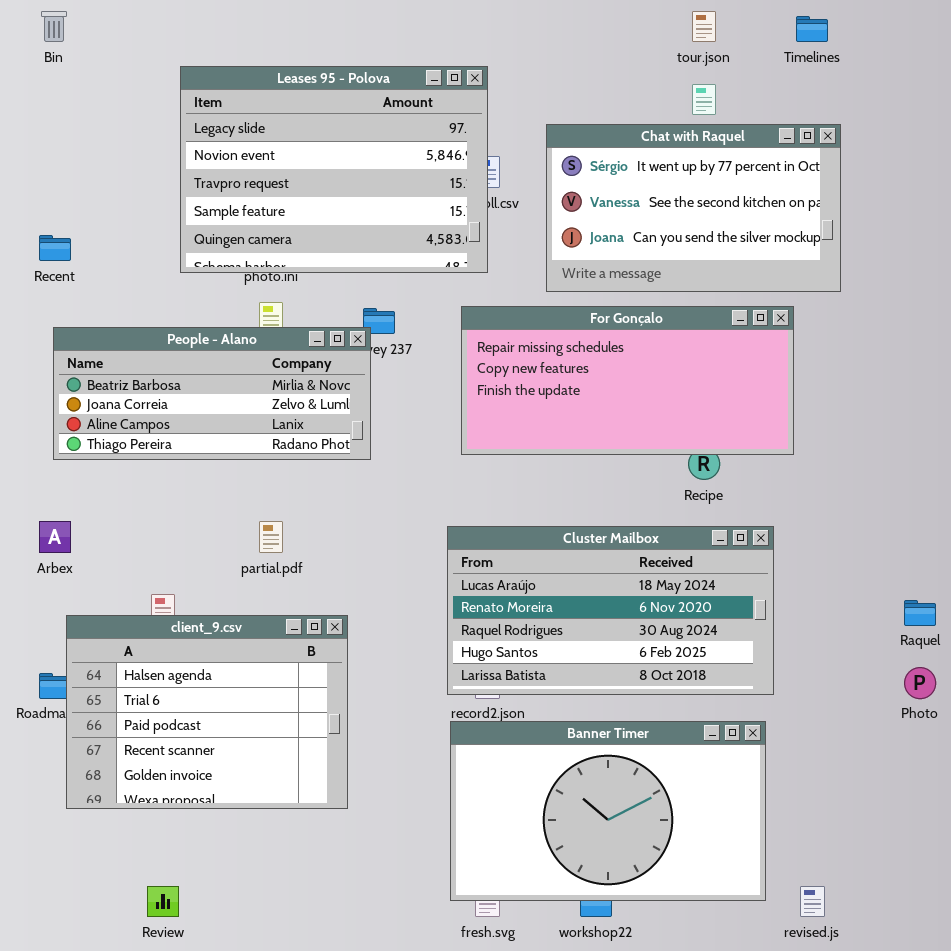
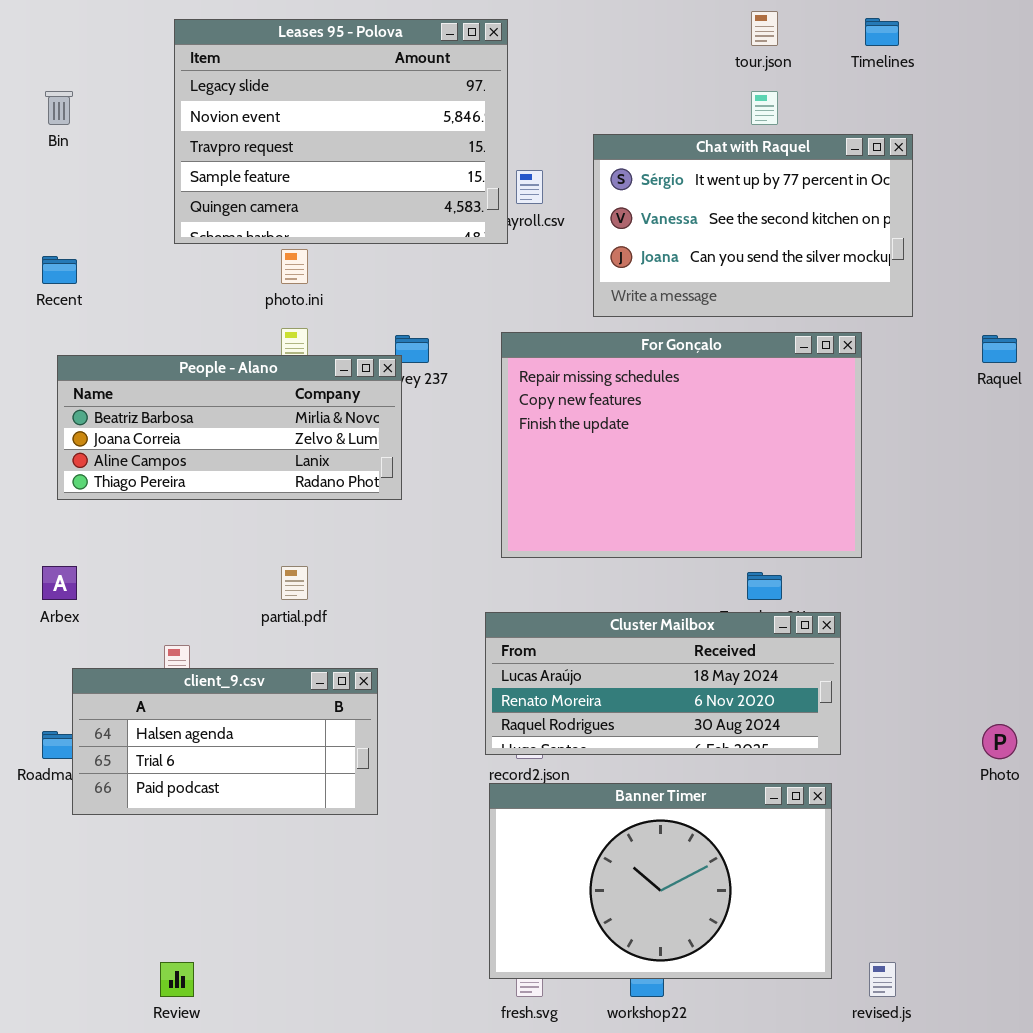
Bin: [41,11,67,42] -> [45,91,73,125], moved
Leases 95 - Polova: [180,66,488,273] -> [174,19,508,244], moved
For Gonçalo: [461,306,794,455] -> [501,332,862,558], resized
Cluster Mailbox: [447,526,774,695] -> [485,612,841,755], resized
Raquel: [904,600,936,626] -> [982,335,1017,363], moved
client_9.csv: [66,615,348,809] -> [72,668,378,815], resized

